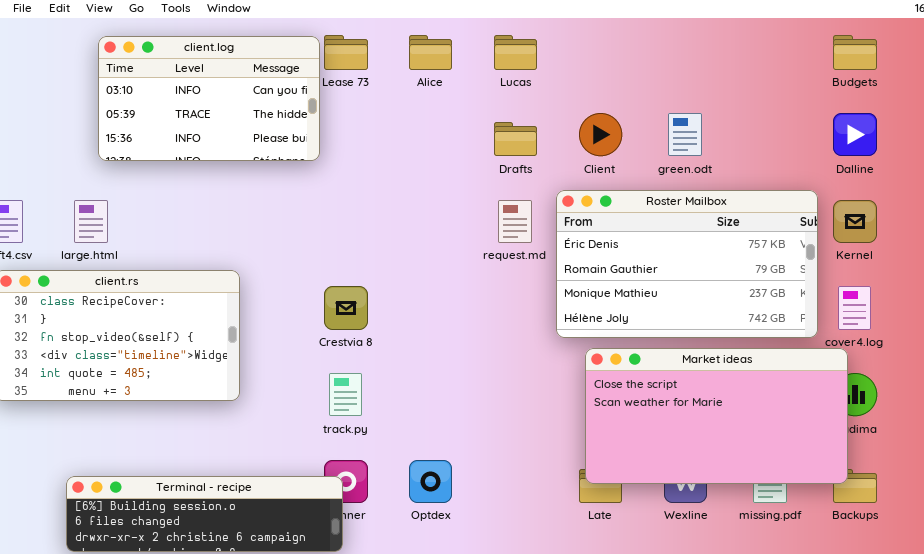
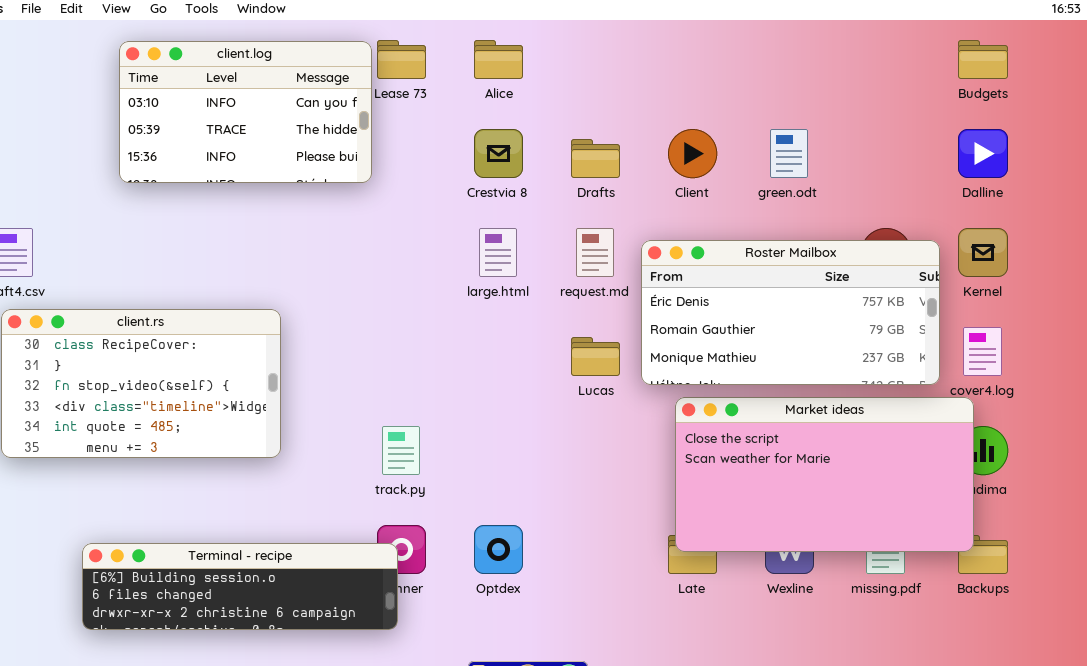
Lucas: [494,35,537,70] -> [571,337,620,376], moved
Roster Mailbox: [556,190,818,338] -> [641,240,940,385], resized
large.html: [74,200,108,243] -> [479,228,517,277], moved
Crestvia 8: [324,286,368,330] -> [474,129,523,178], moved

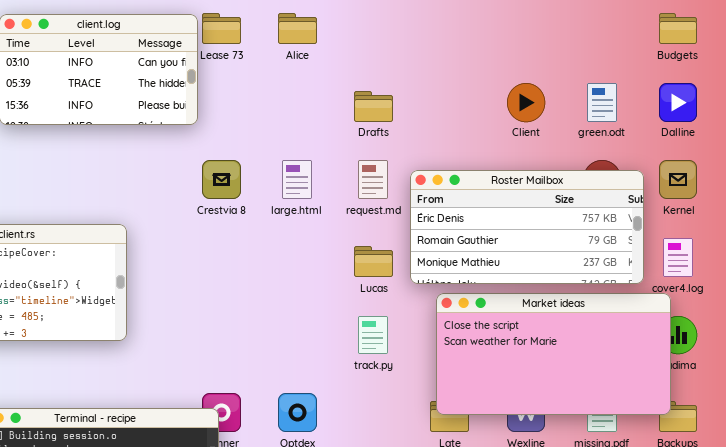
Crestvia 8: [474,129,523,178] -> [202,160,241,199], moved
Client: [668,129,717,178] -> [507,83,545,122], moved
green.odt: [770,129,808,178] -> [587,83,617,122], moved
track.py: [382,426,420,475] -> [358,316,388,354], moved

